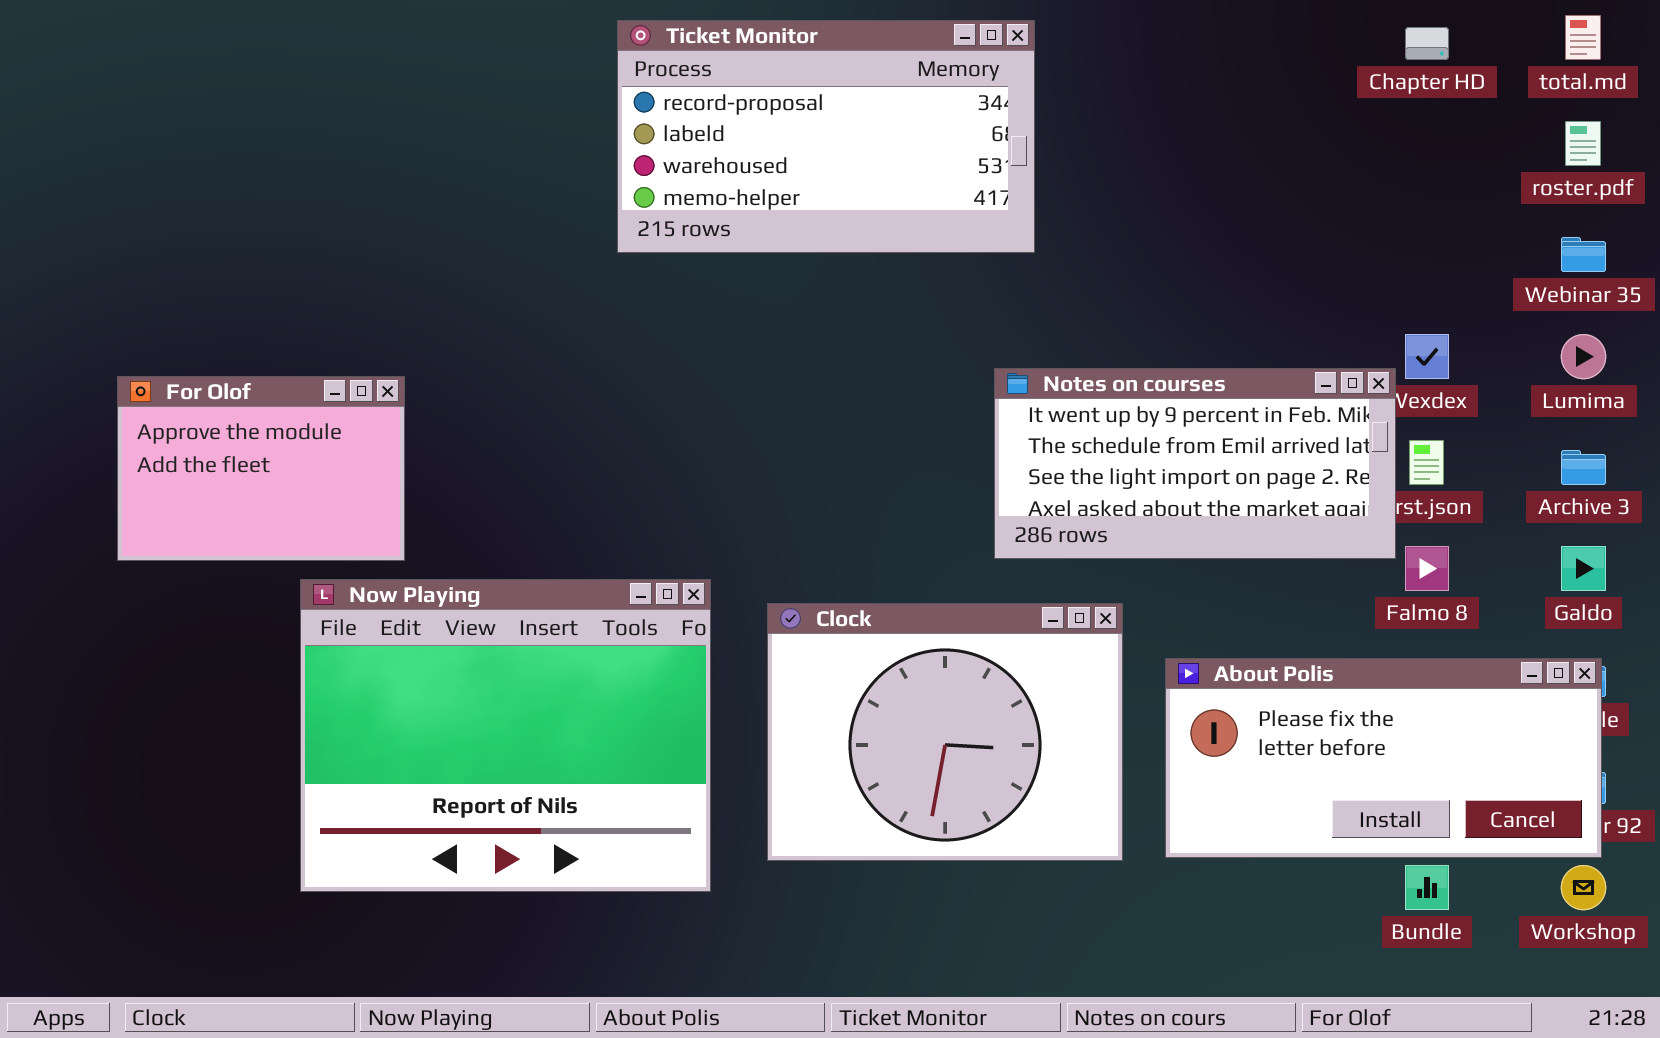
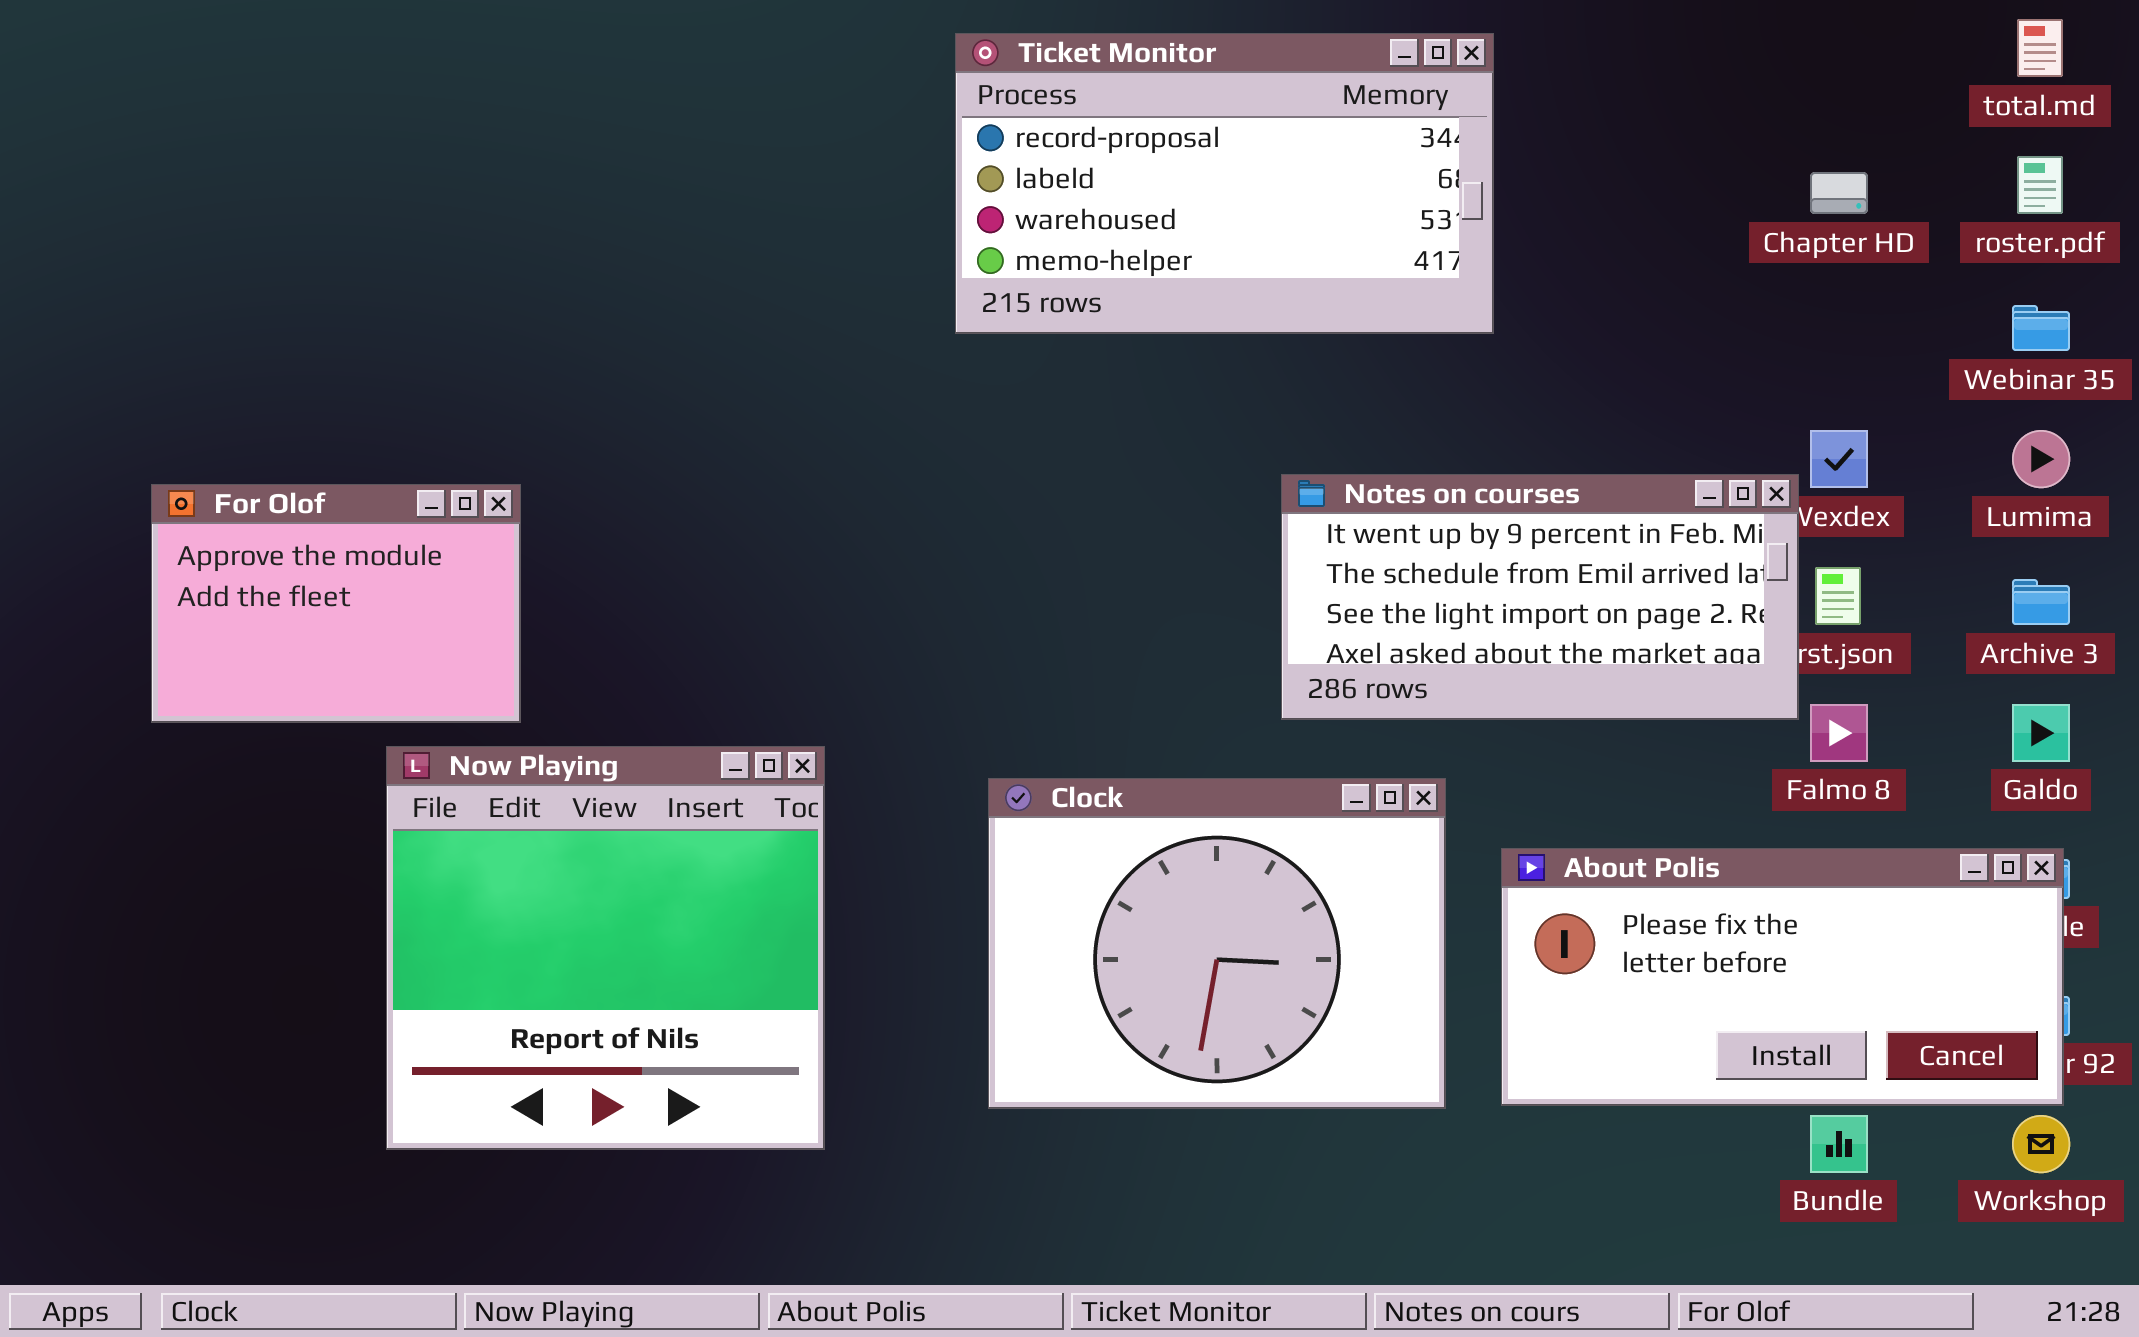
Ticket Monitor: [617,20,1035,253] -> [955,33,1494,334], moved
Chapter HD: [1405,27,1449,60] -> [1810,172,1868,214], moved
Now Playing: [300,579,711,892] -> [386,746,825,1150], resized

